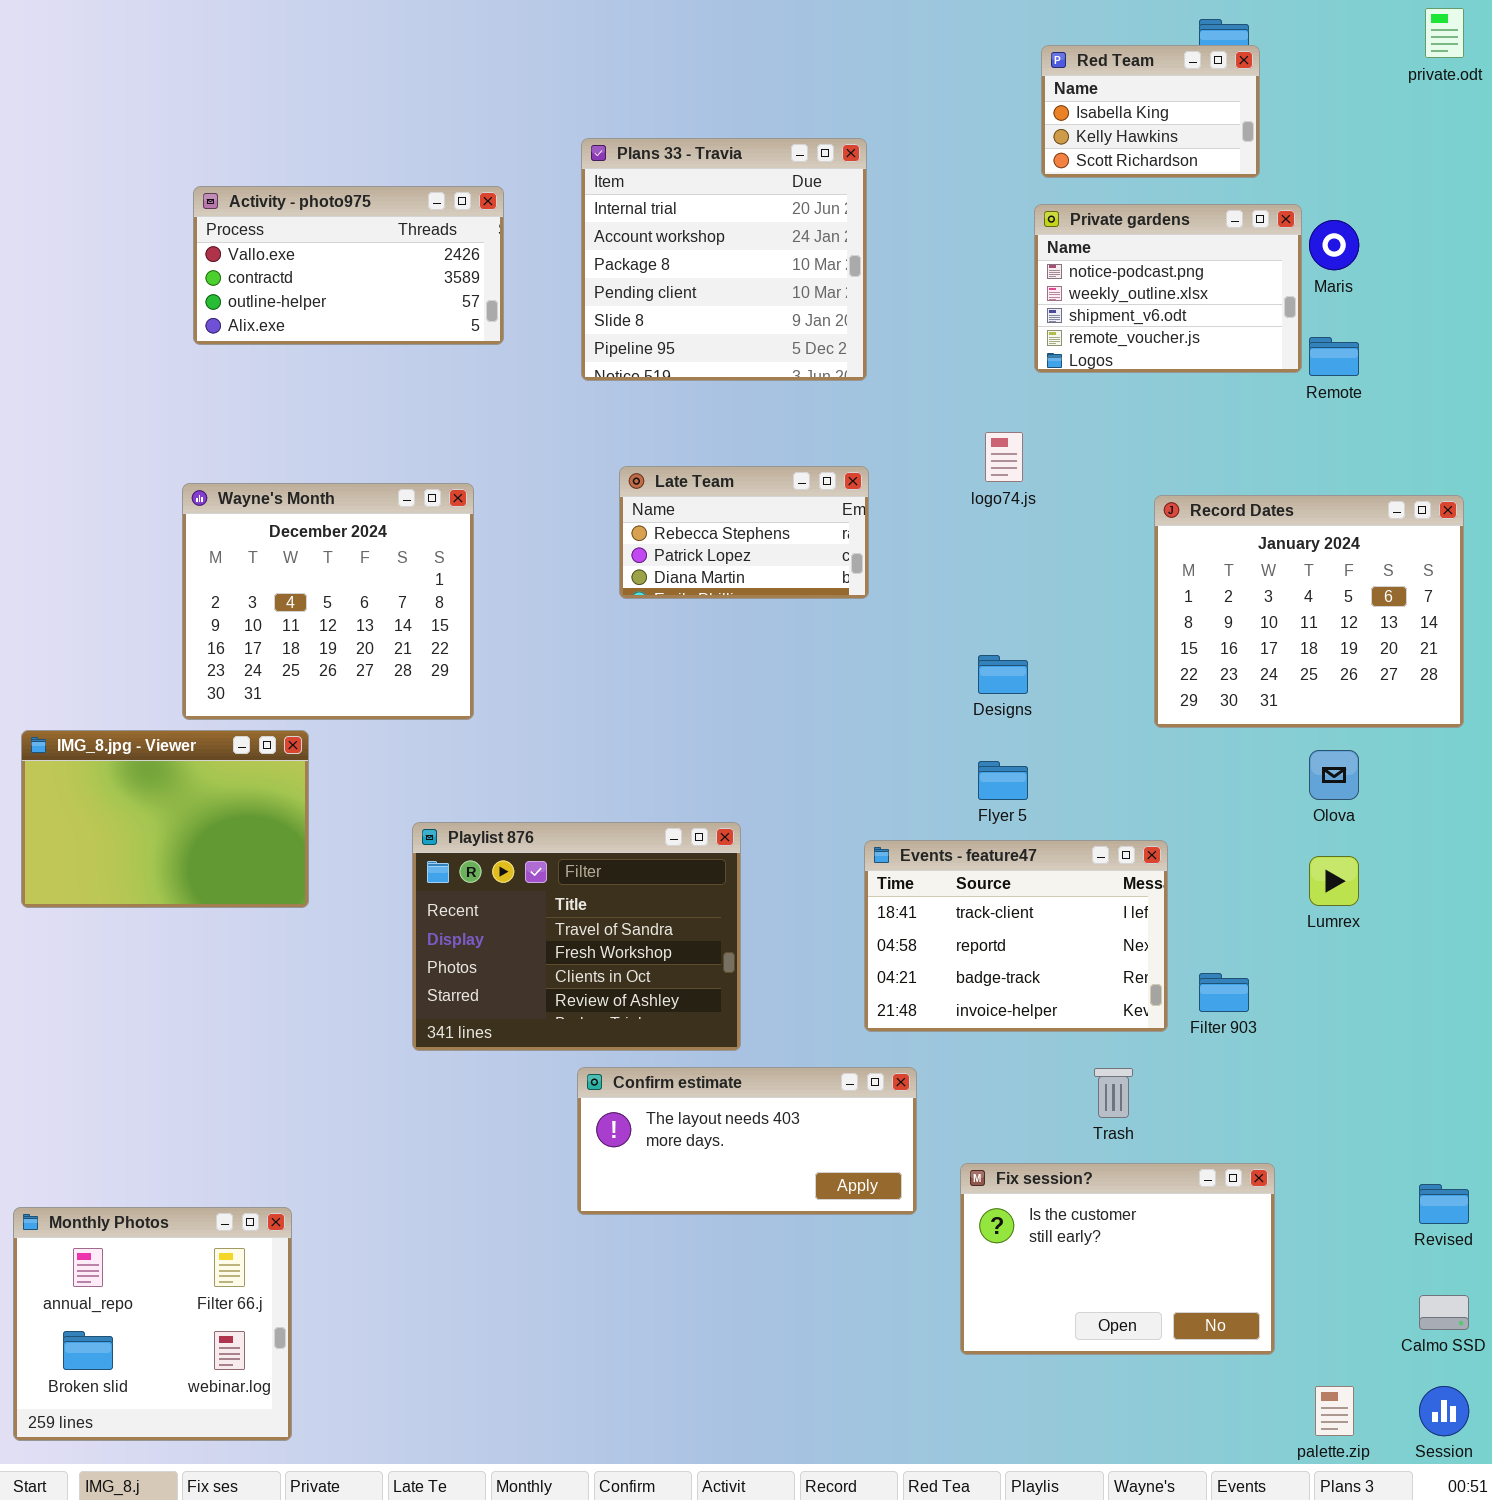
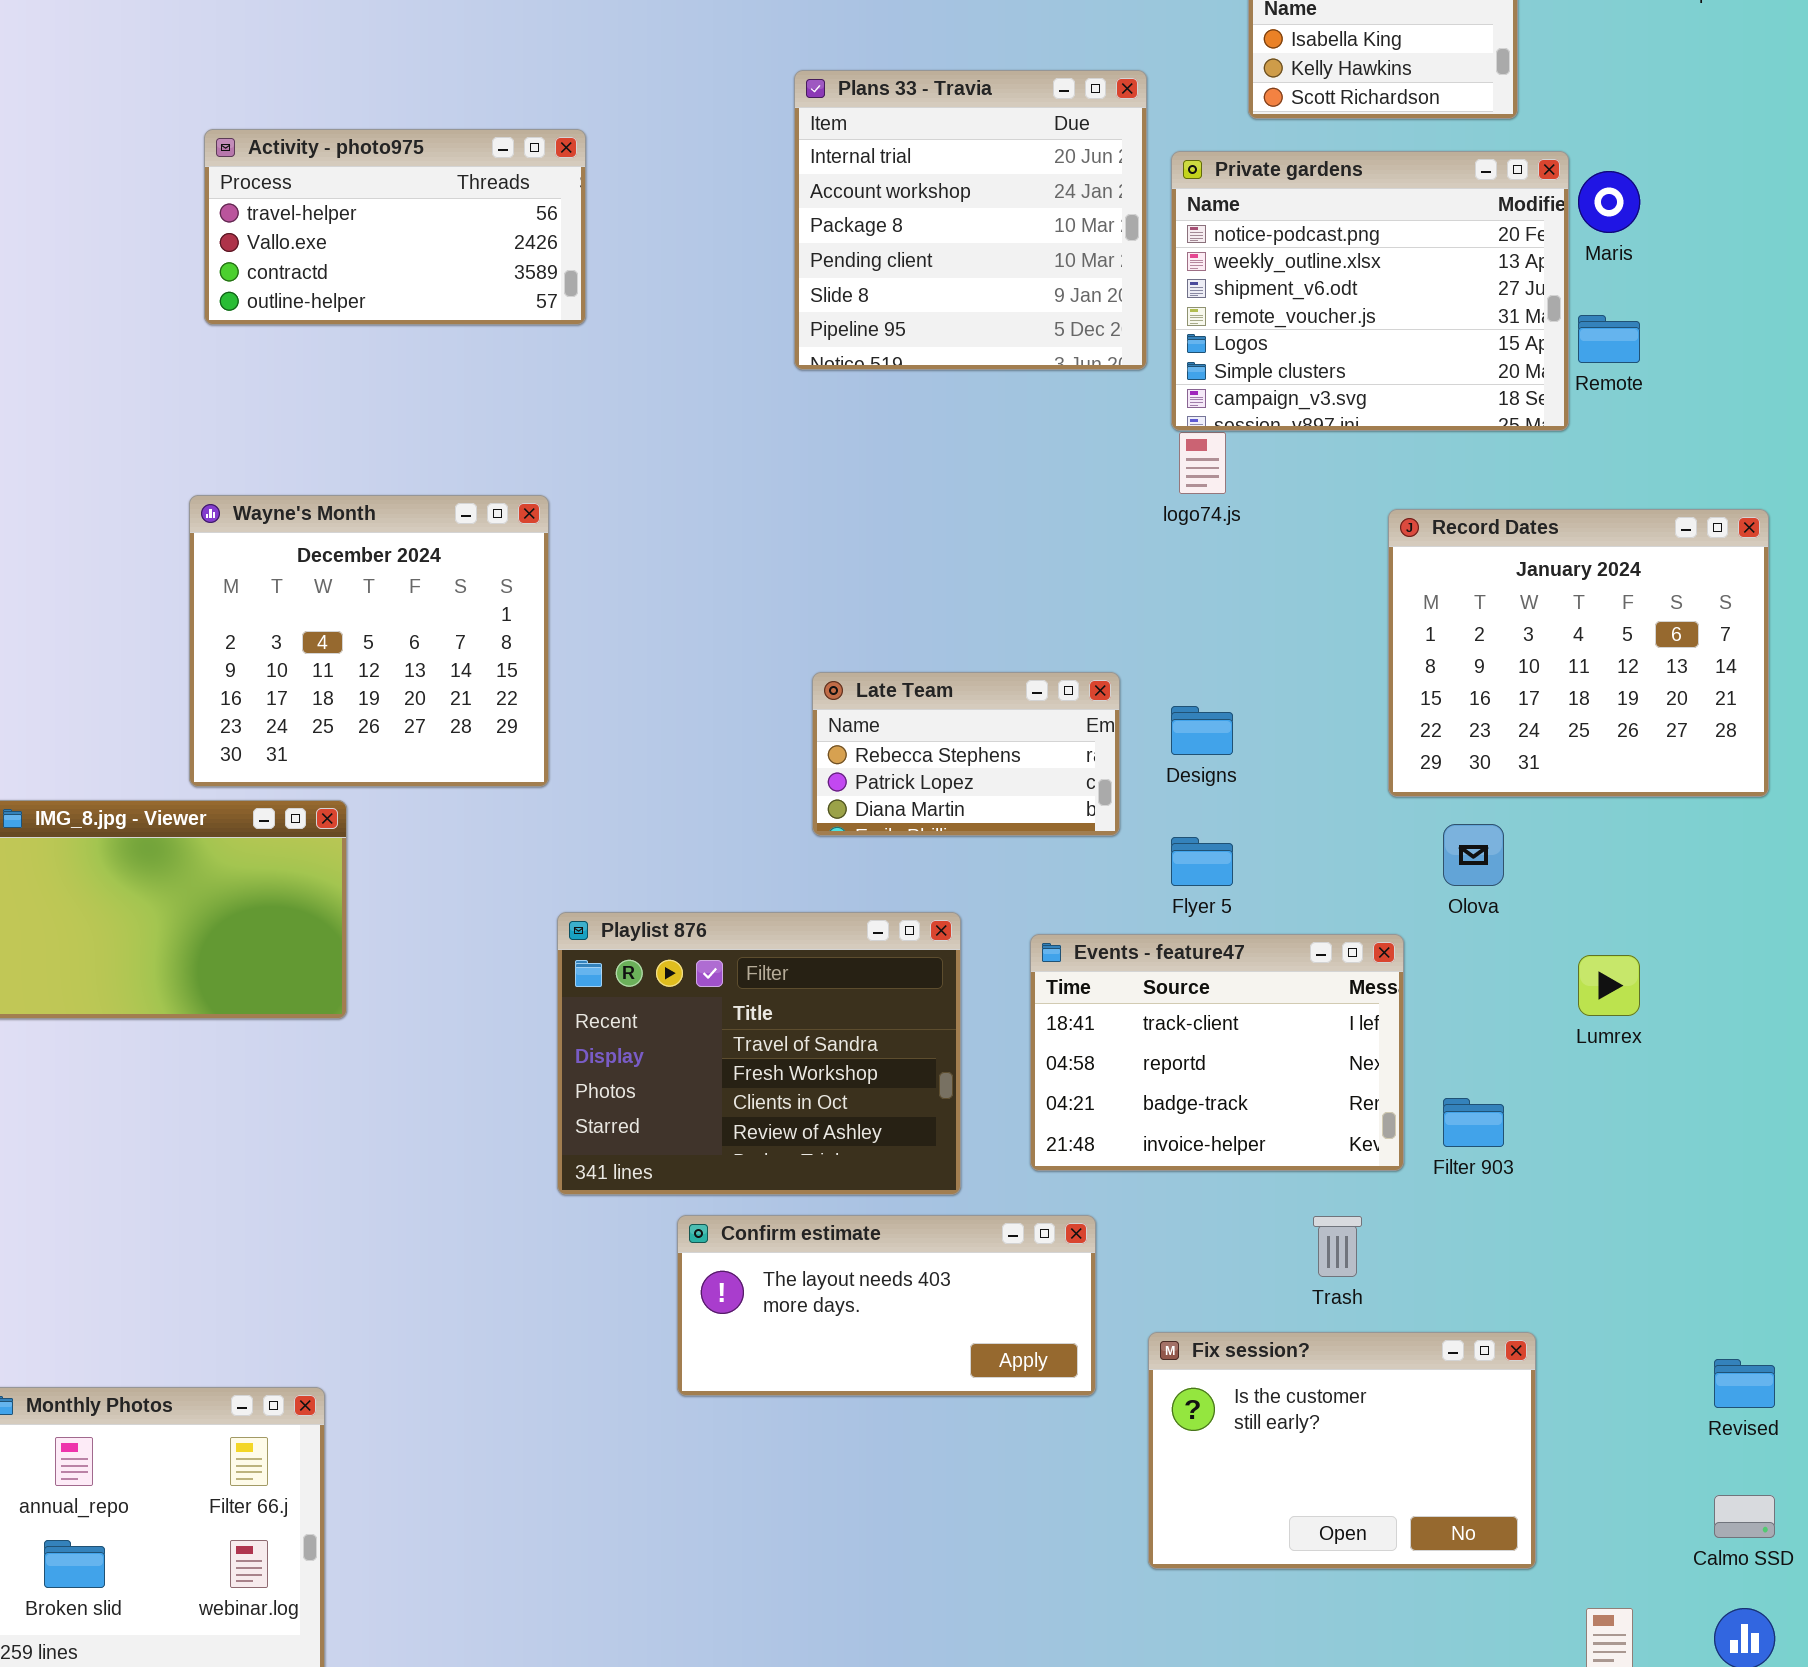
Plans 33 - Travia: [581,138,867,381] -> [794,70,1147,370], moved
Activity - photo975: [193,186,504,345] -> [204,129,586,325], scrolled up 1 row
Private gardens: [1034,204,1302,373] -> [1171,151,1569,431], resized
Late Team: [619,466,869,599] -> [812,672,1120,836], moved
Olova: [1309,750,1359,800] -> [1443,824,1504,886], moved
Playlist 876: [412,822,741,1051] -> [557,912,961,1195], moved

